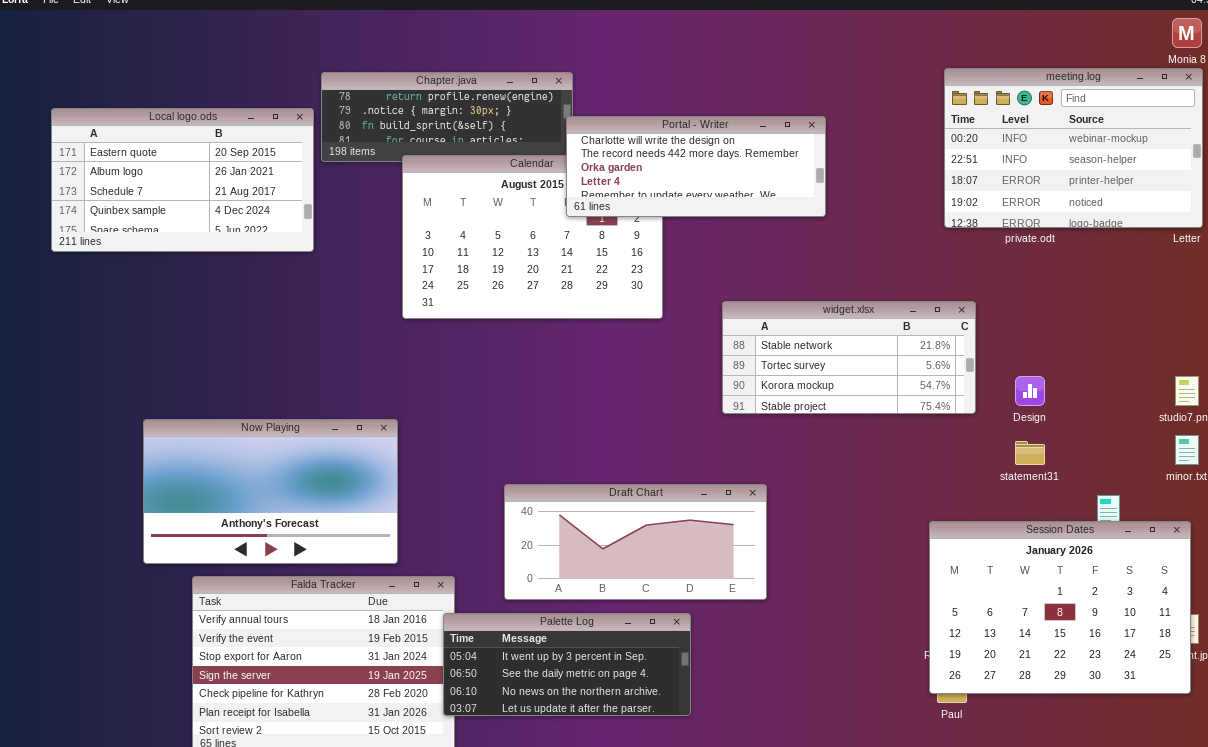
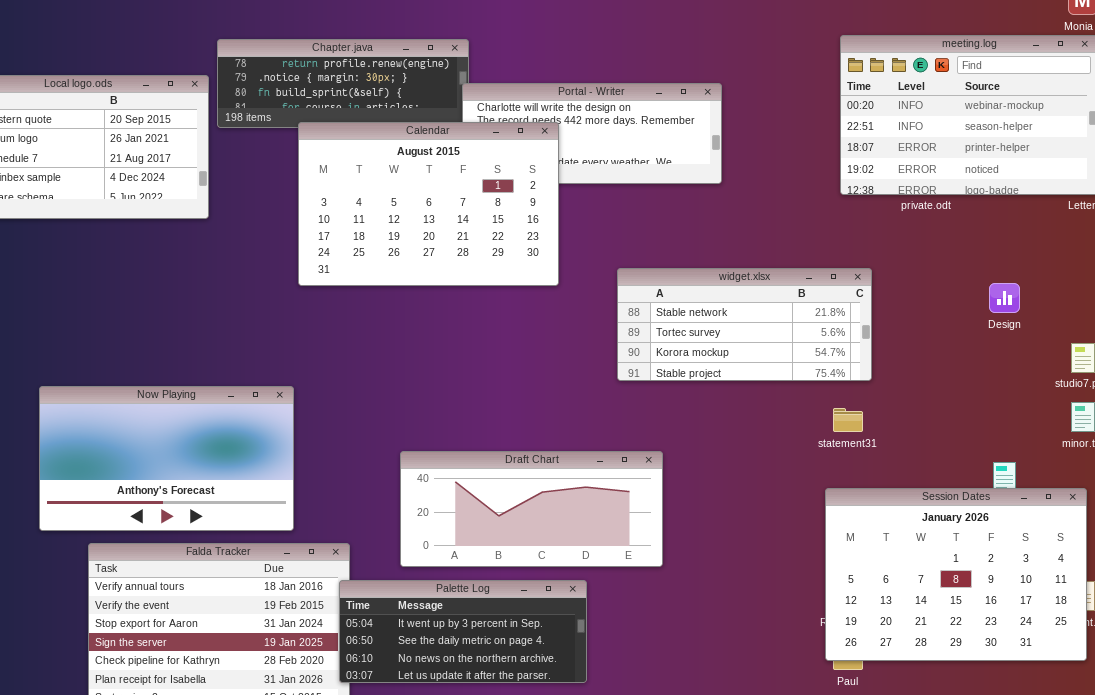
Calendar: [402,155,663,319] -> [298,122,559,286], raised
Design: [1015,376,1045,406] -> [989,283,1020,313], moved
statement31: [1015,441,1045,465] -> [833,408,863,432], moved

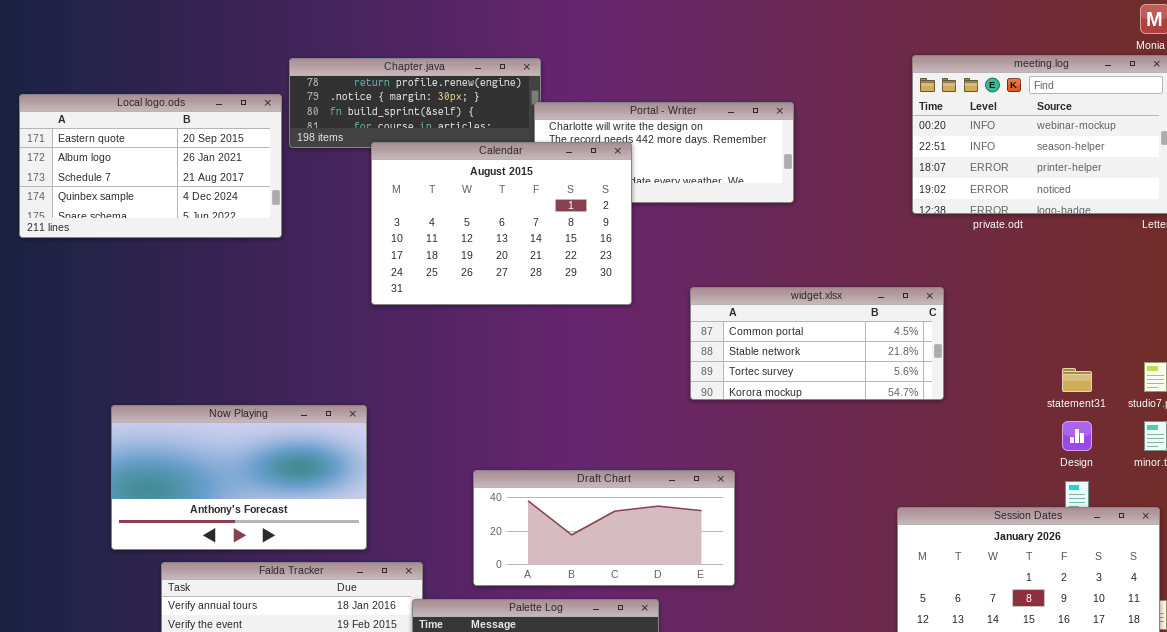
widget.xlsx: [617,268,872,381] -> [690,287,944,400], scrolled up 1 row
Design: [989,283,1020,313] -> [1062,421,1092,451], moved
statement31: [833,408,863,432] -> [1062,368,1092,392], moved

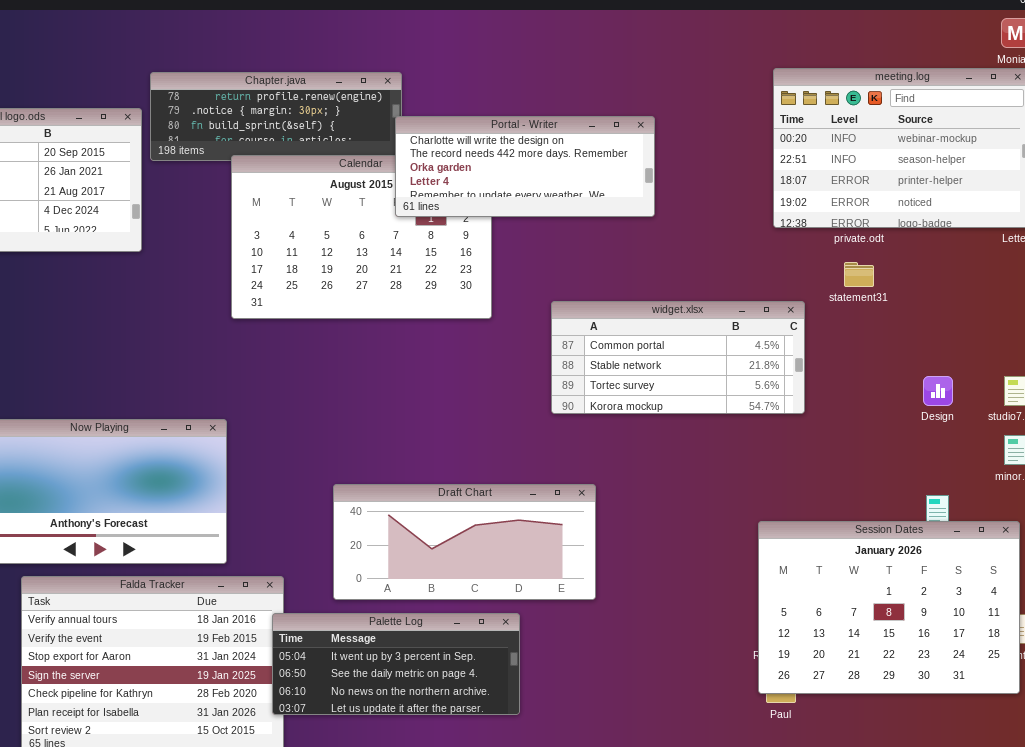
Portal - Writer: [534,102,794,203] -> [395,116,655,217], raised
statement31: [1062,368,1092,392] -> [844,262,874,287], moved
Design: [1062,421,1092,451] -> [923,376,953,406], moved

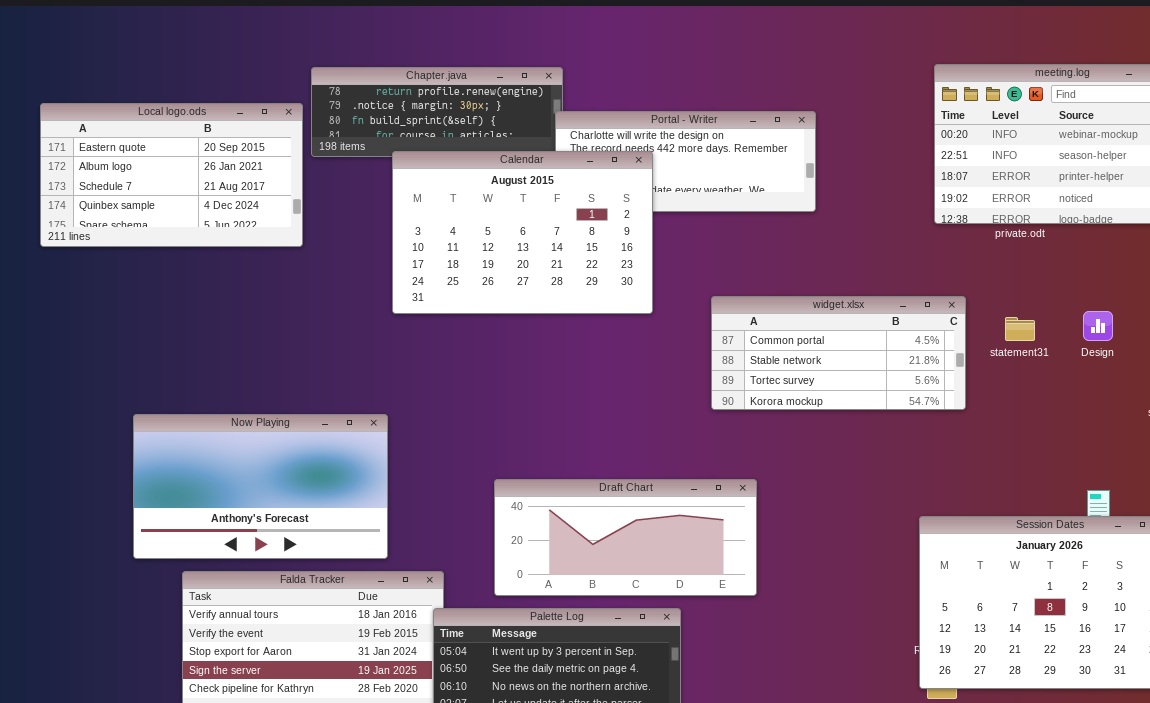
Calendar: [231,155,492,319] -> [392,151,653,314], raised
statement31: [844,262,874,287] -> [1005,317,1035,341], moved
Design: [923,376,953,406] -> [1083,311,1113,341], moved

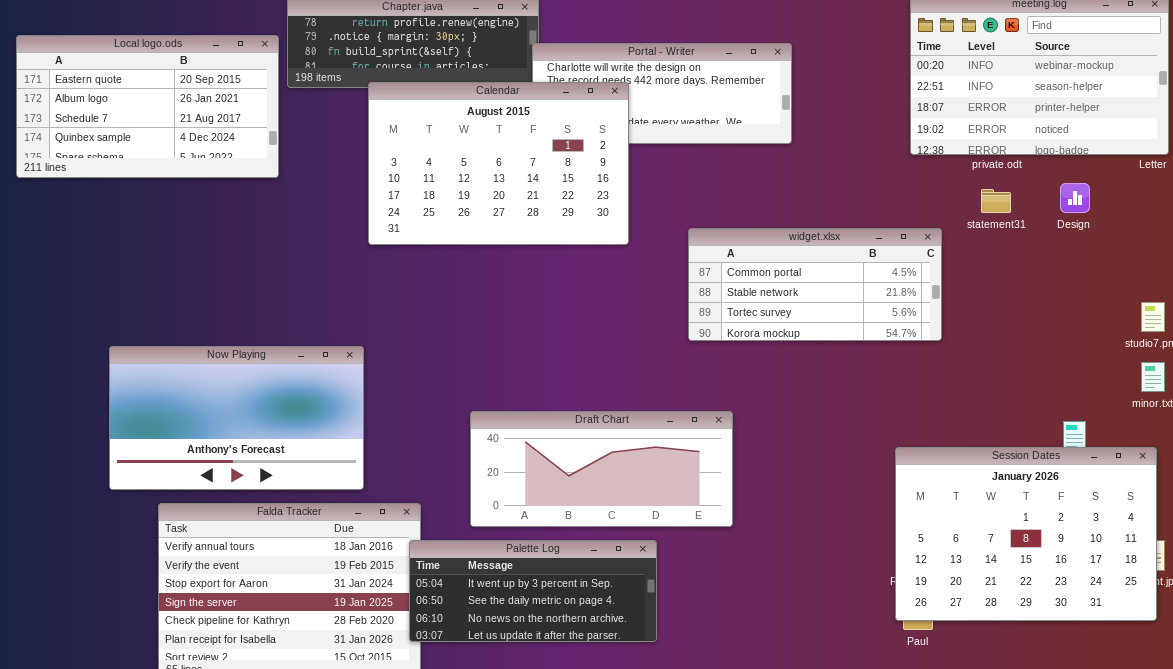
Design: [1083,311,1113,341] -> [1060,183,1090,213], moved
statement31: [1005,317,1035,341] -> [981,189,1011,213], moved

